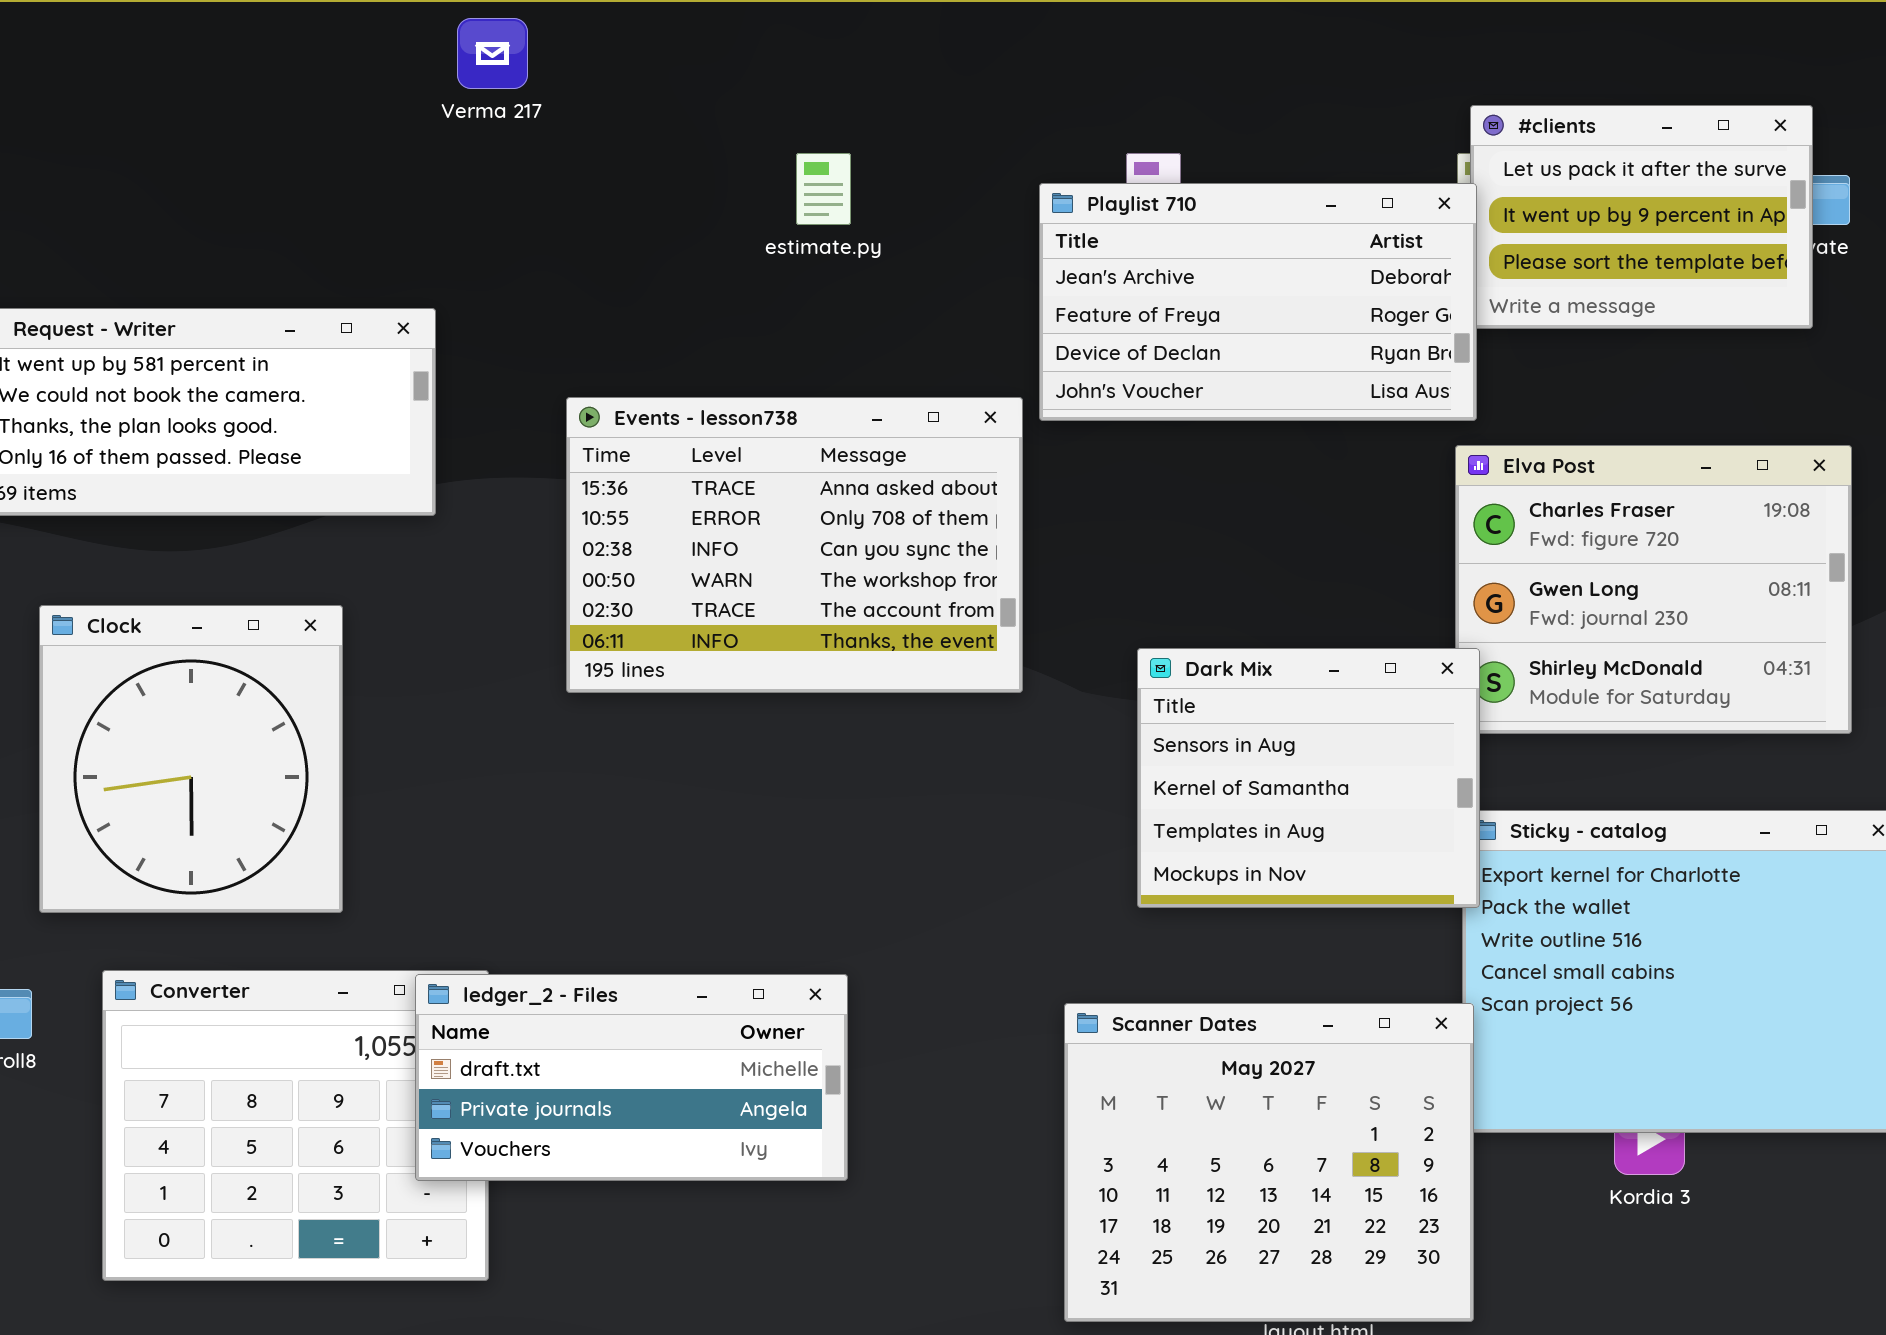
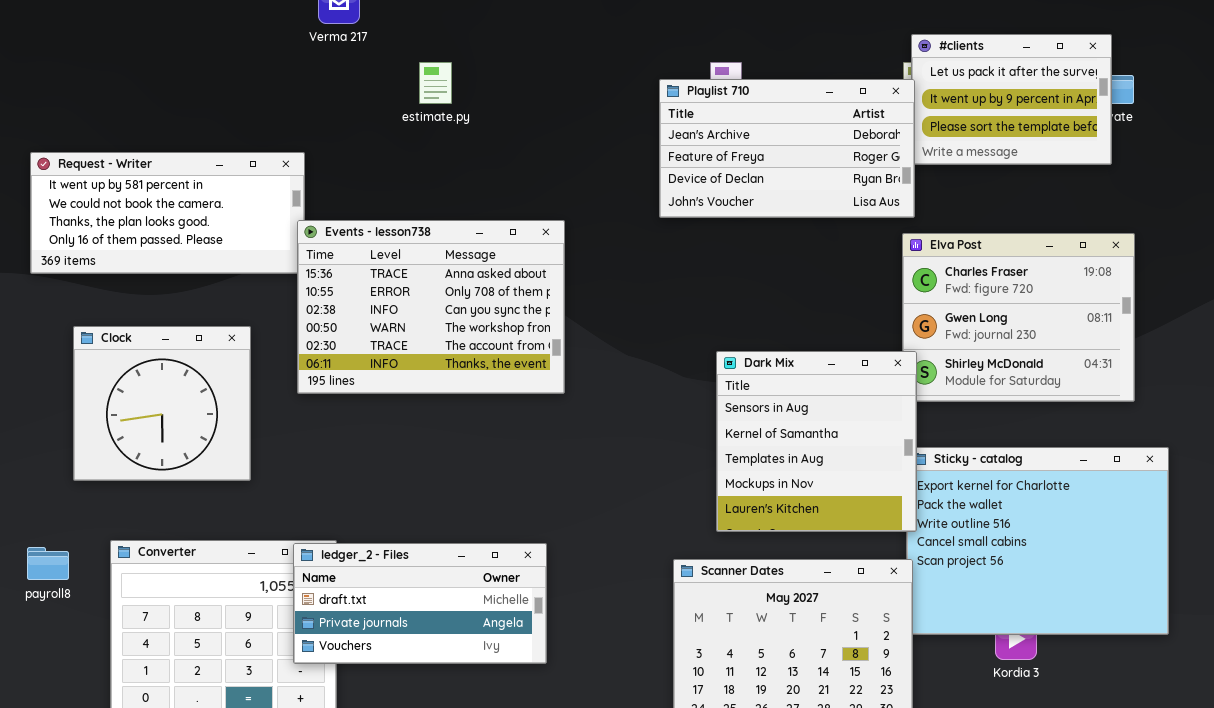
estimate.py: [796,153,851,225] -> [419,62,452,104], moved
Events - lesson738: [566,397,1023,693] -> [297,220,565,394], moved
Clock: [39,605,343,913] -> [73,326,251,481], resized
Dark Mix: [1137,648,1480,908] -> [716,351,917,532], resized

